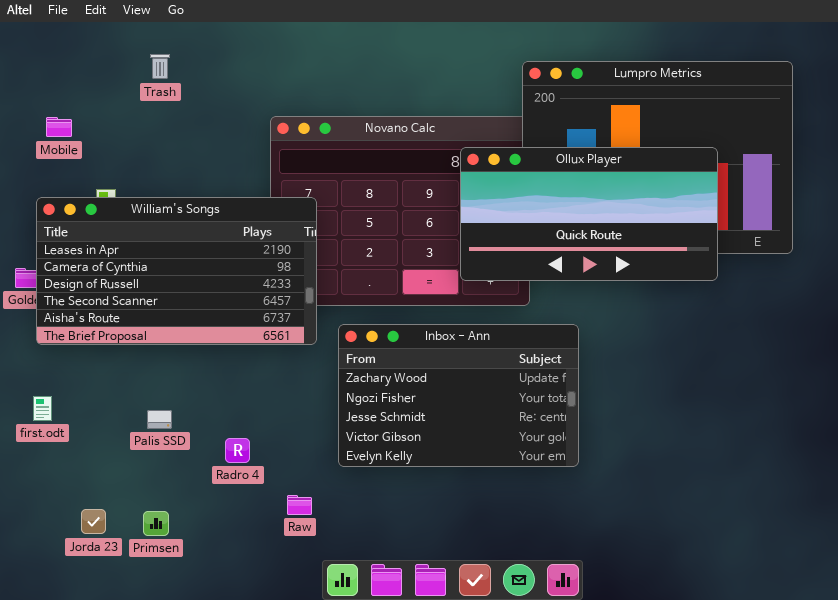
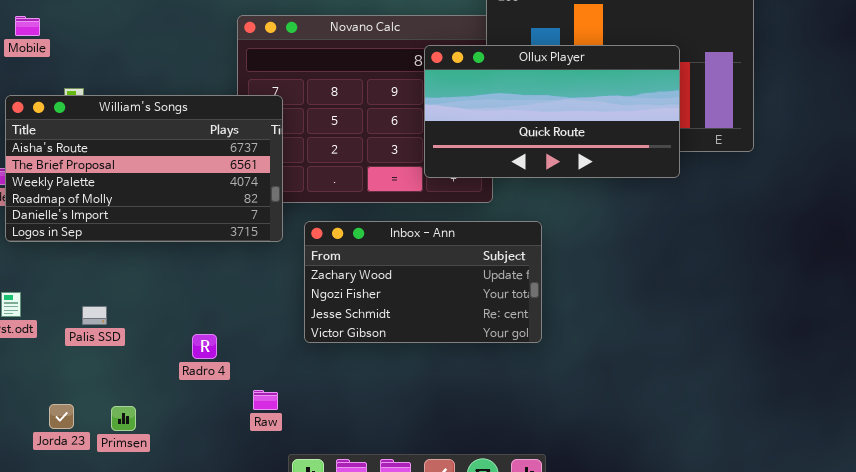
William's Songs: [36,197,317,345] -> [5,95,283,242], scrolled down 4 rows
Inbox - Ann: [338,324,579,467] -> [304,221,542,343], resized
Palis SSD: [147,410,172,429] -> [82,306,107,325], moved

